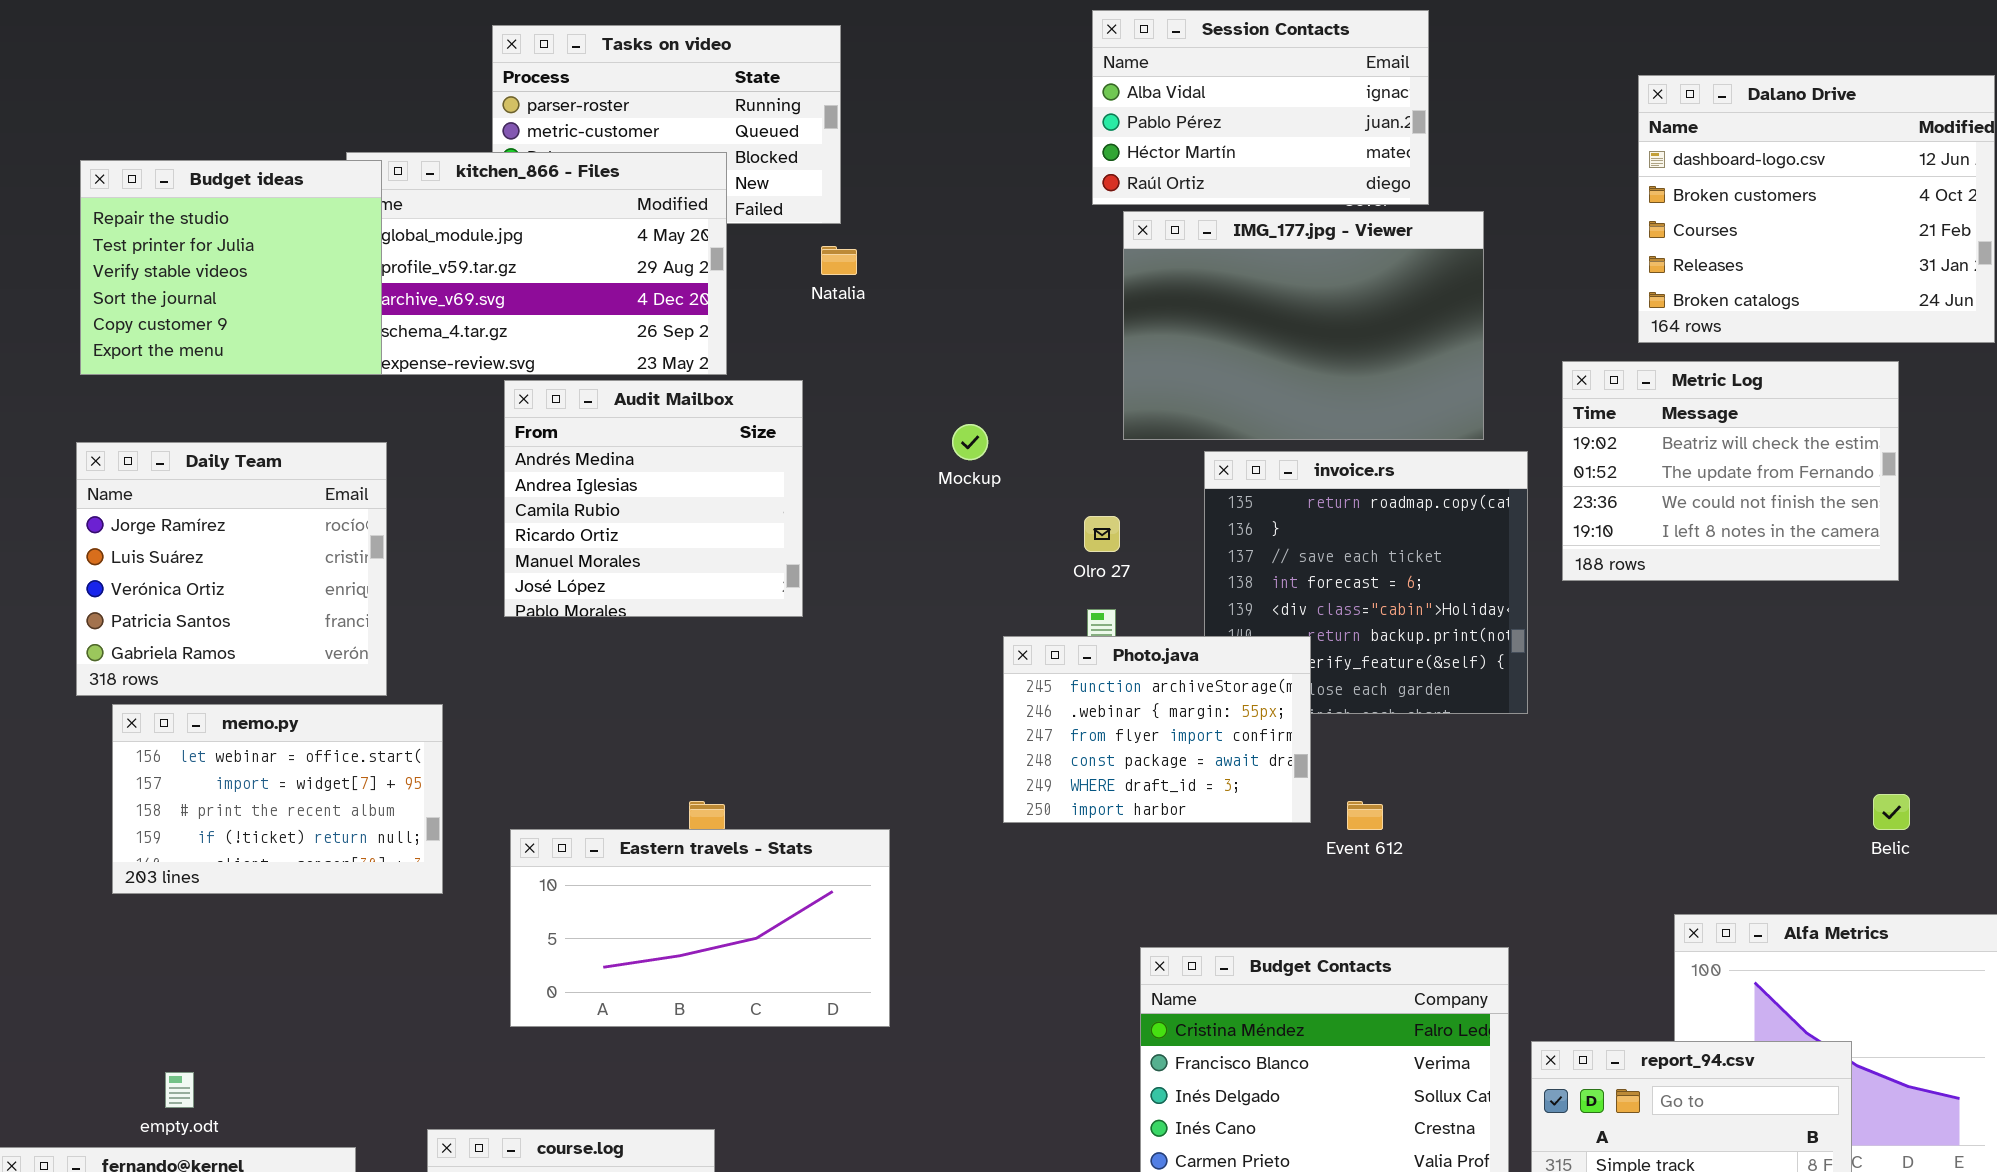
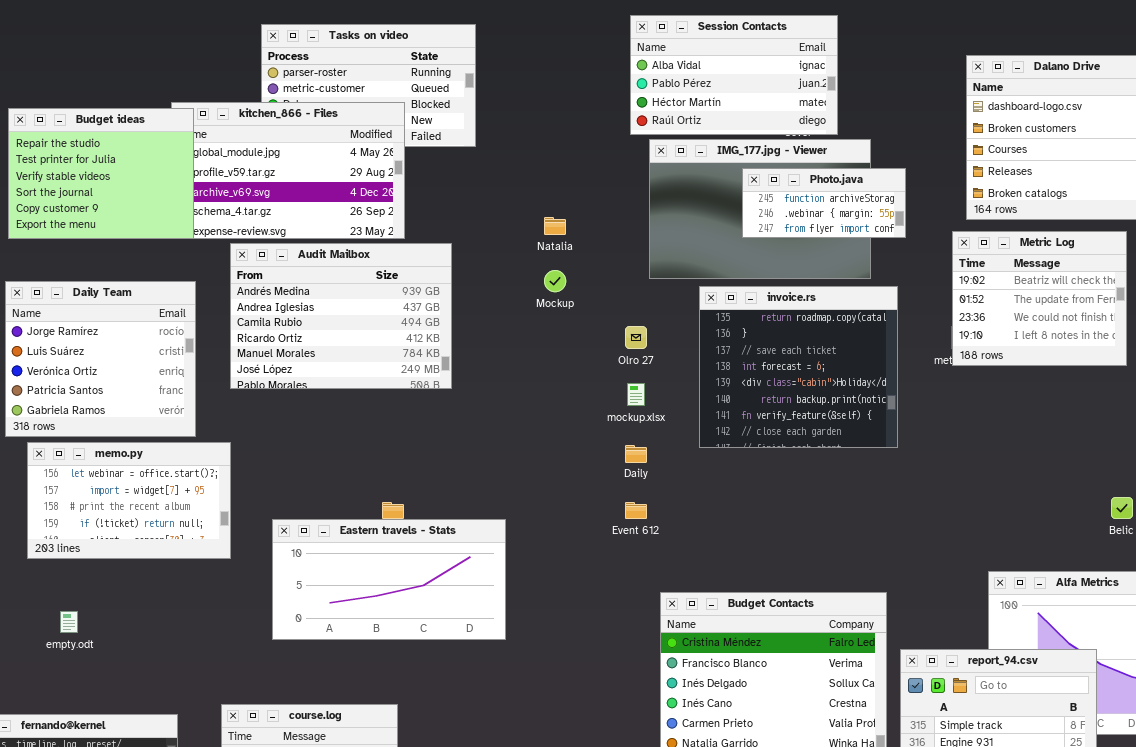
Natalia: [821,246,857,275] -> [544,217,566,235], moved
Metric Log: [1562,361,1899,581] -> [952,231,1127,366], resized
Audit Mailbox: [504,380,803,617] -> [230,243,452,389], resized
Photo.java: [1003,636,1311,823] -> [742,168,906,238], moved, resized
Event 612: [1347,801,1383,830] -> [625,502,647,519], moved
empty.odt: [165,1072,194,1108] -> [60,611,78,633], moved

